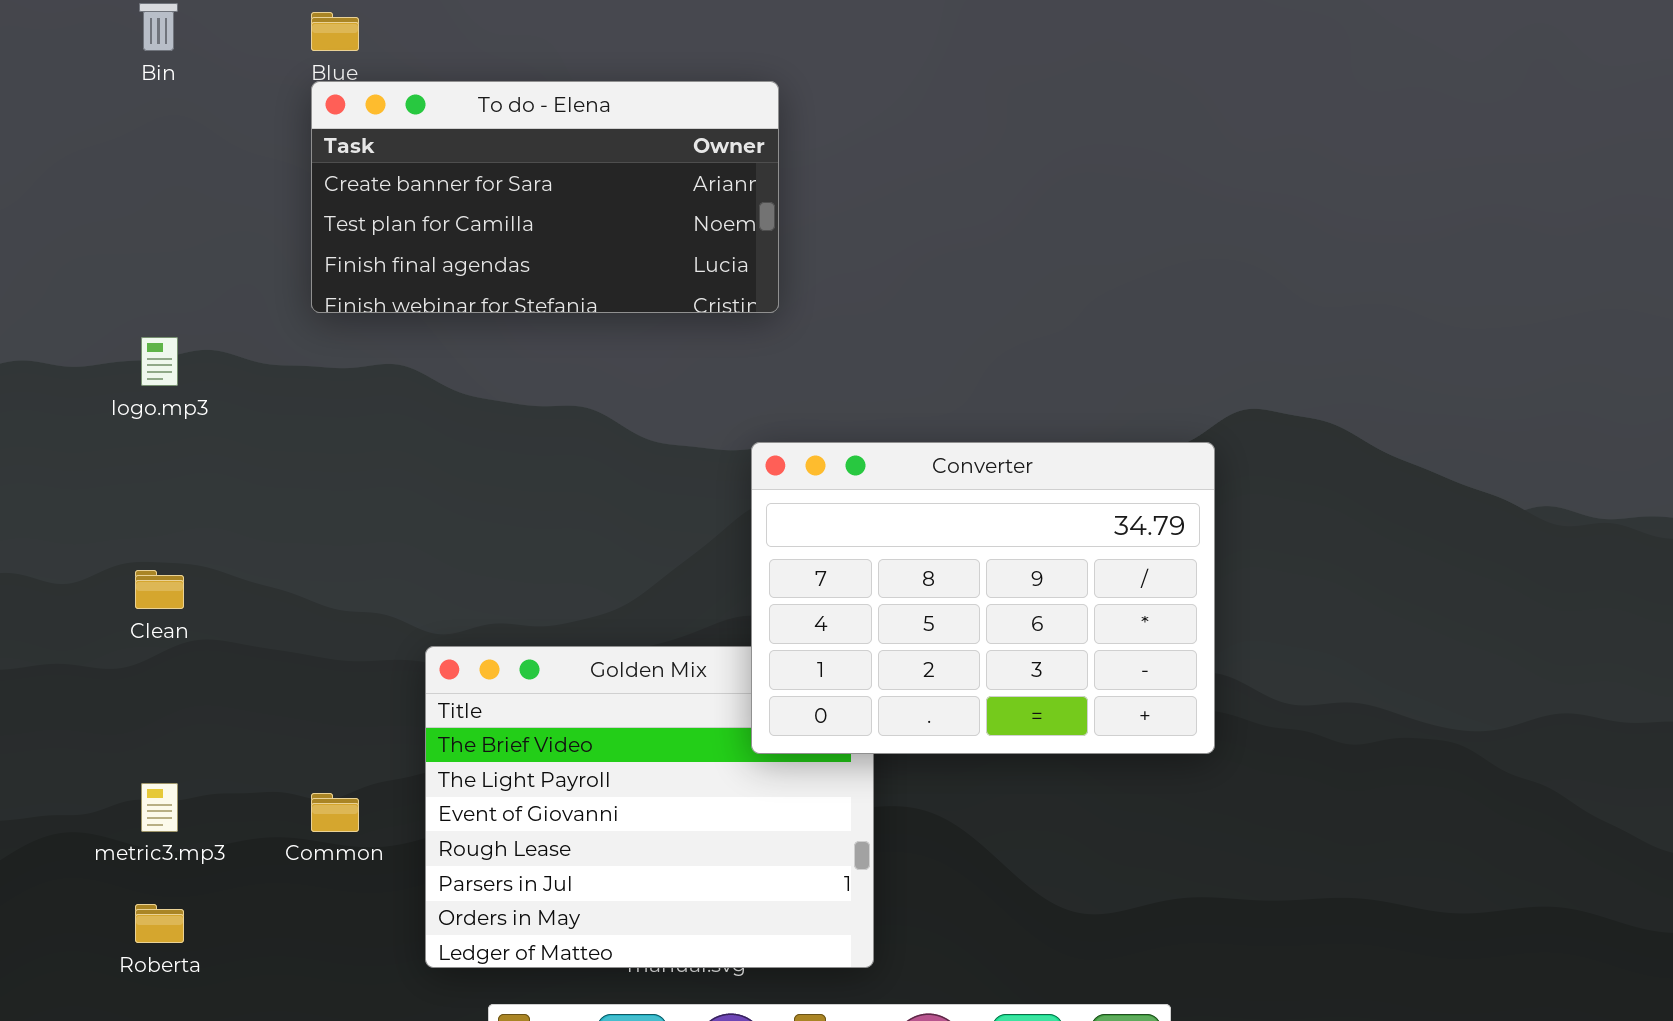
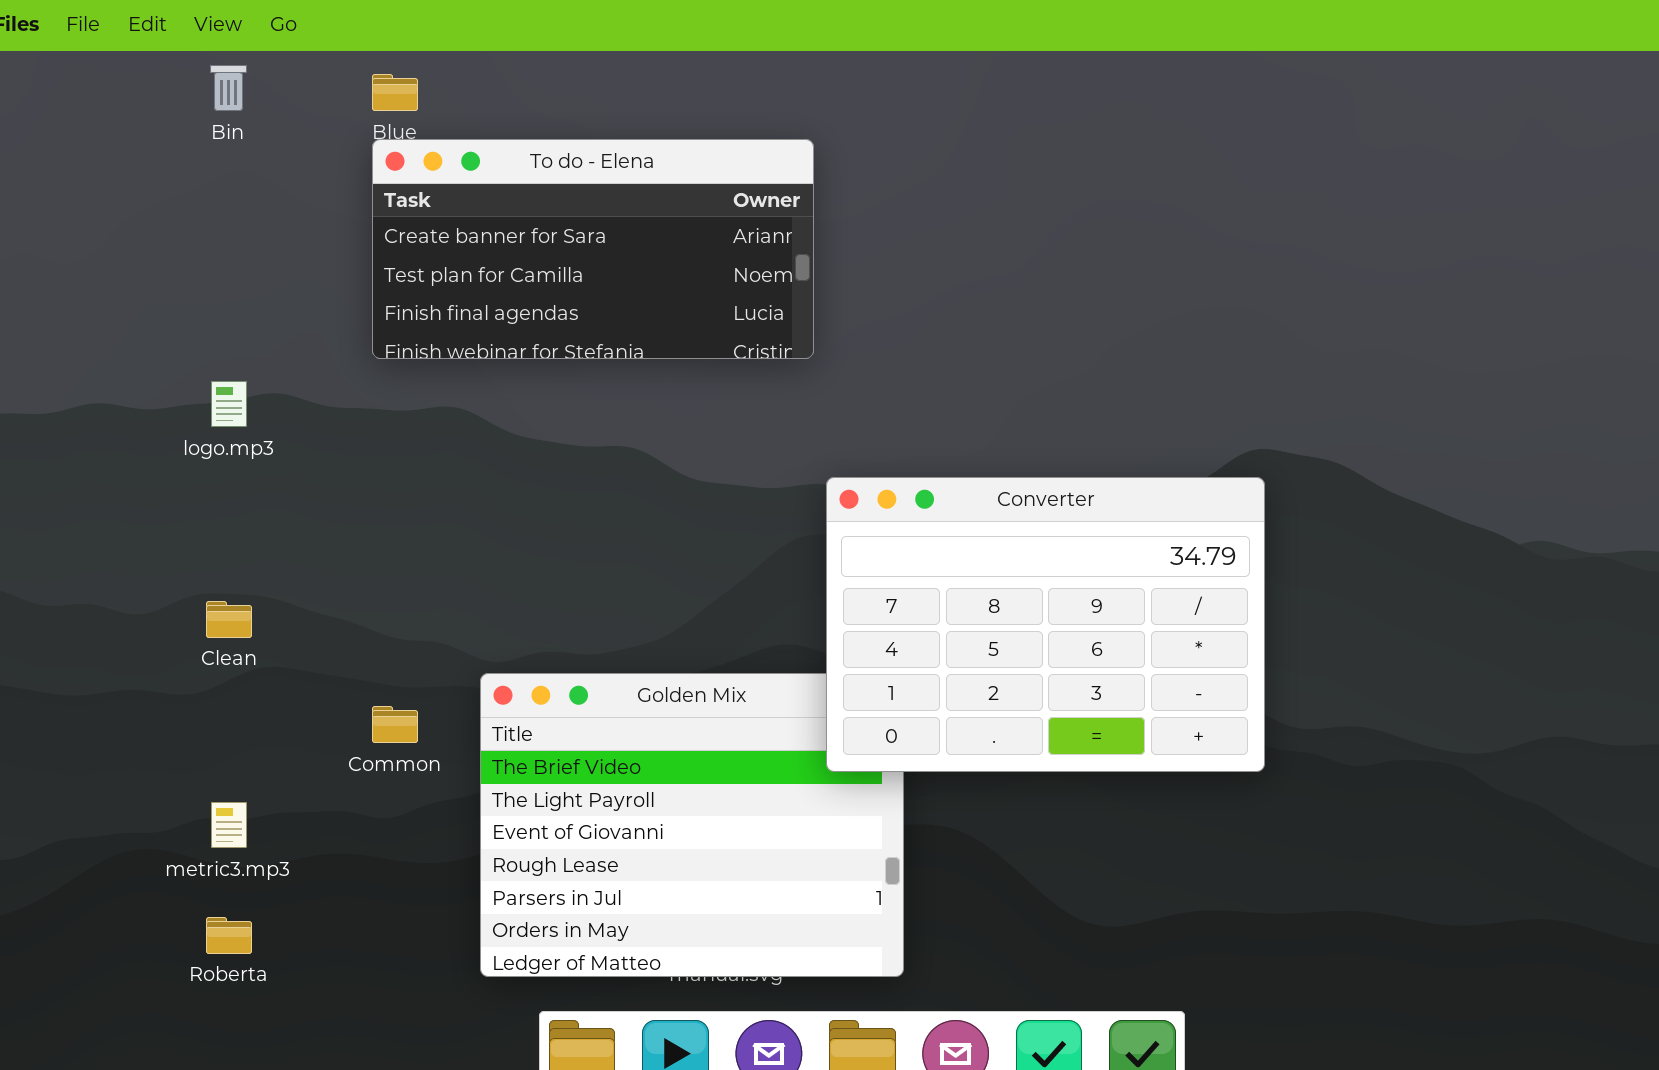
Converter: [751,442,1215,754] -> [826,477,1265,772], moved
Common: [311,793,359,832] -> [372,706,418,743], moved

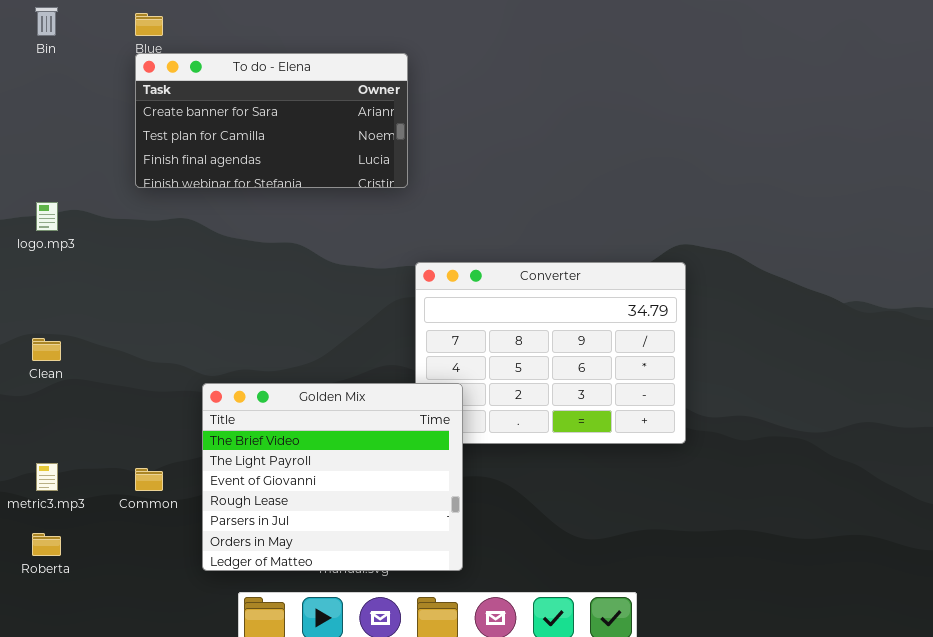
Golden Mix: [480,673,904,977] -> [202,383,463,571], raised
Common: [372,706,418,743] -> [135,468,163,491], moved

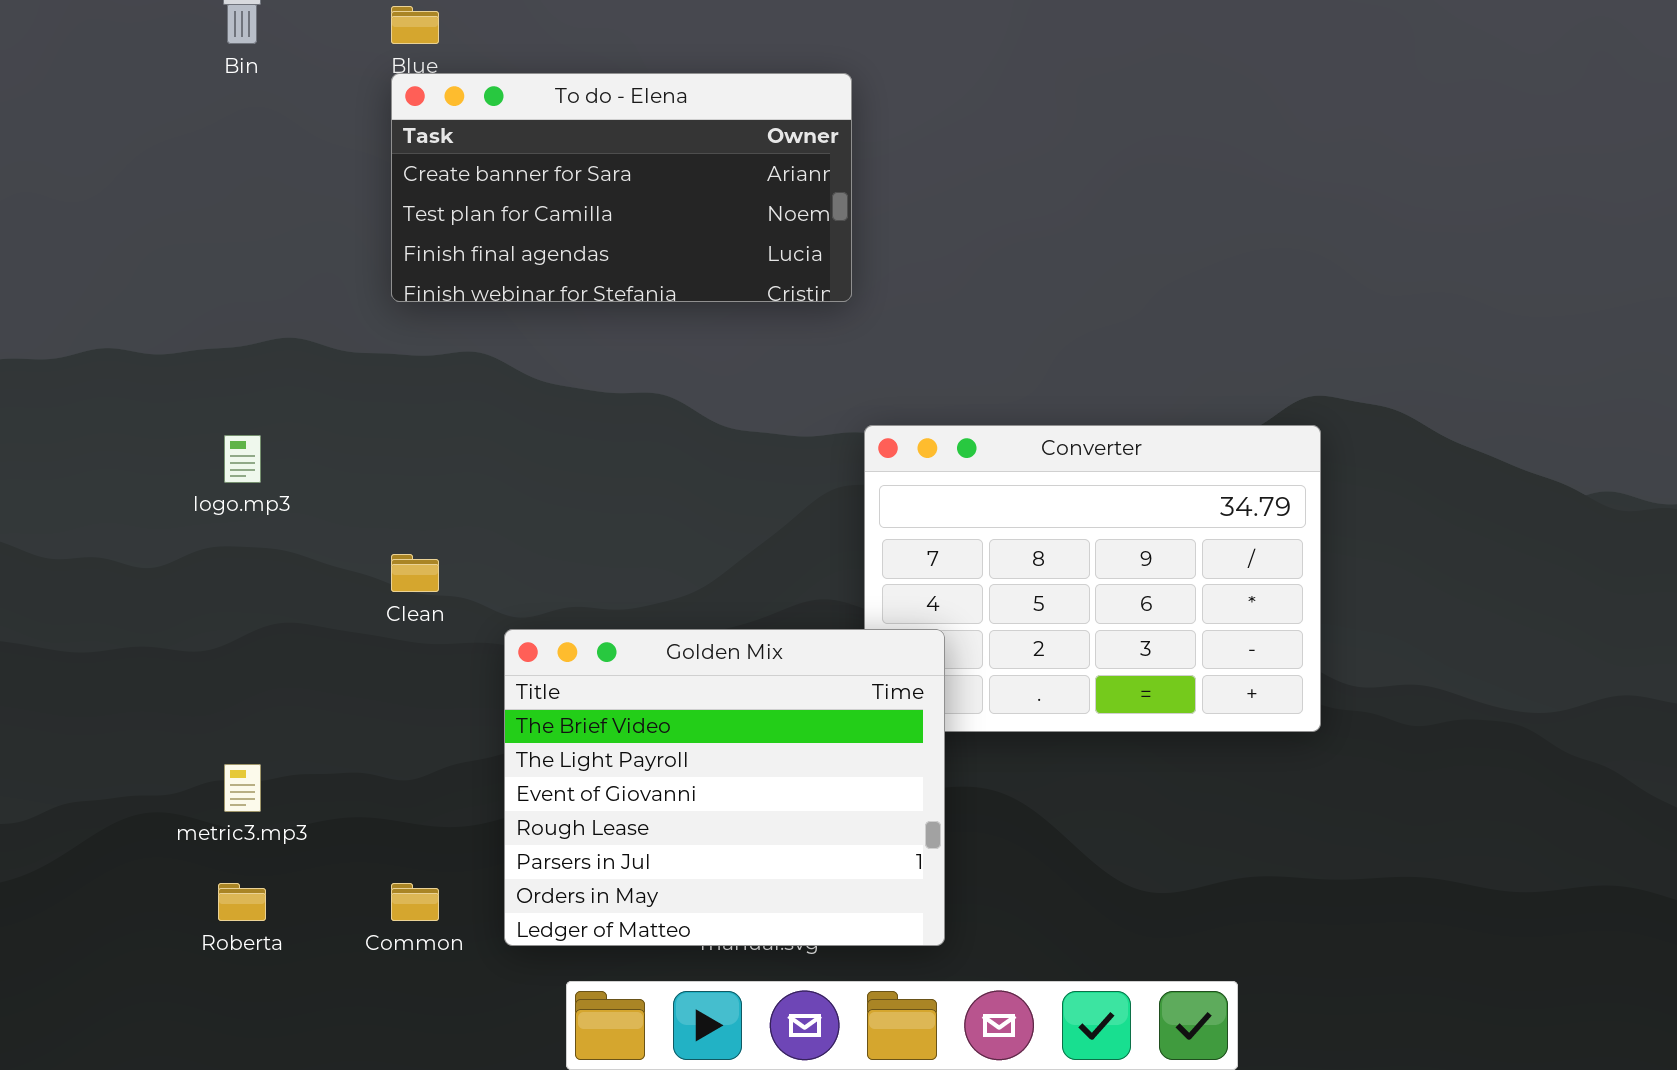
logo.mp3: [36,202,58,231] -> [224,435,261,483], moved
Clean: [32,338,61,361] -> [391,554,439,592], moved
Common: [135,468,163,491] -> [391,883,439,921], moved

